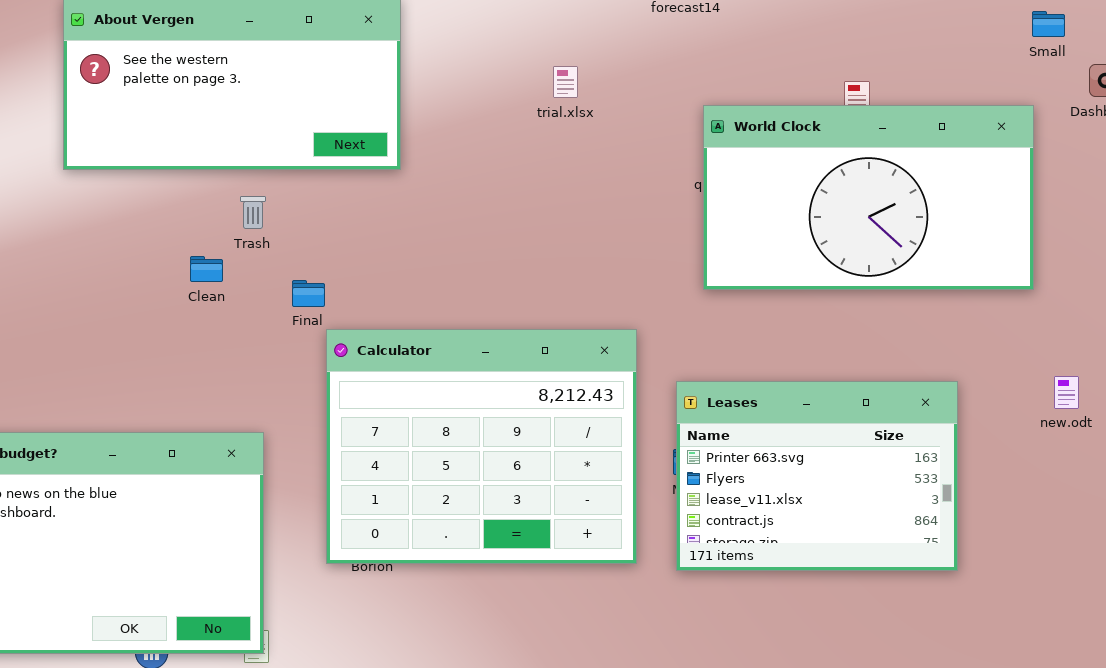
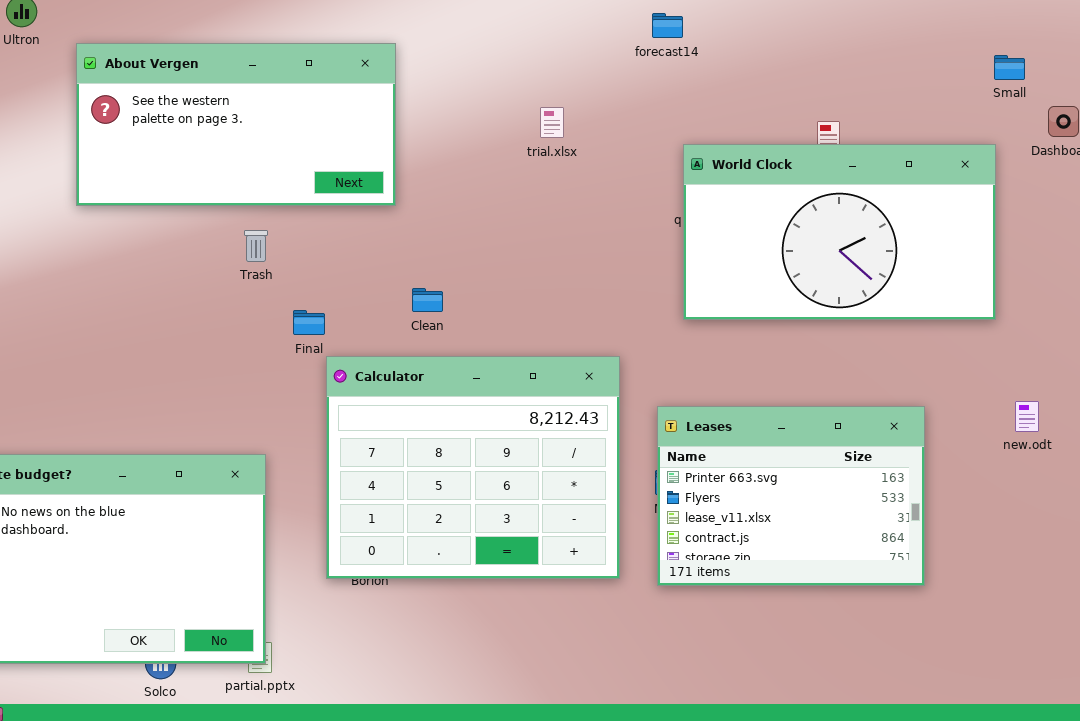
Clean: [190,256,223,282] -> [412,288,443,312], moved

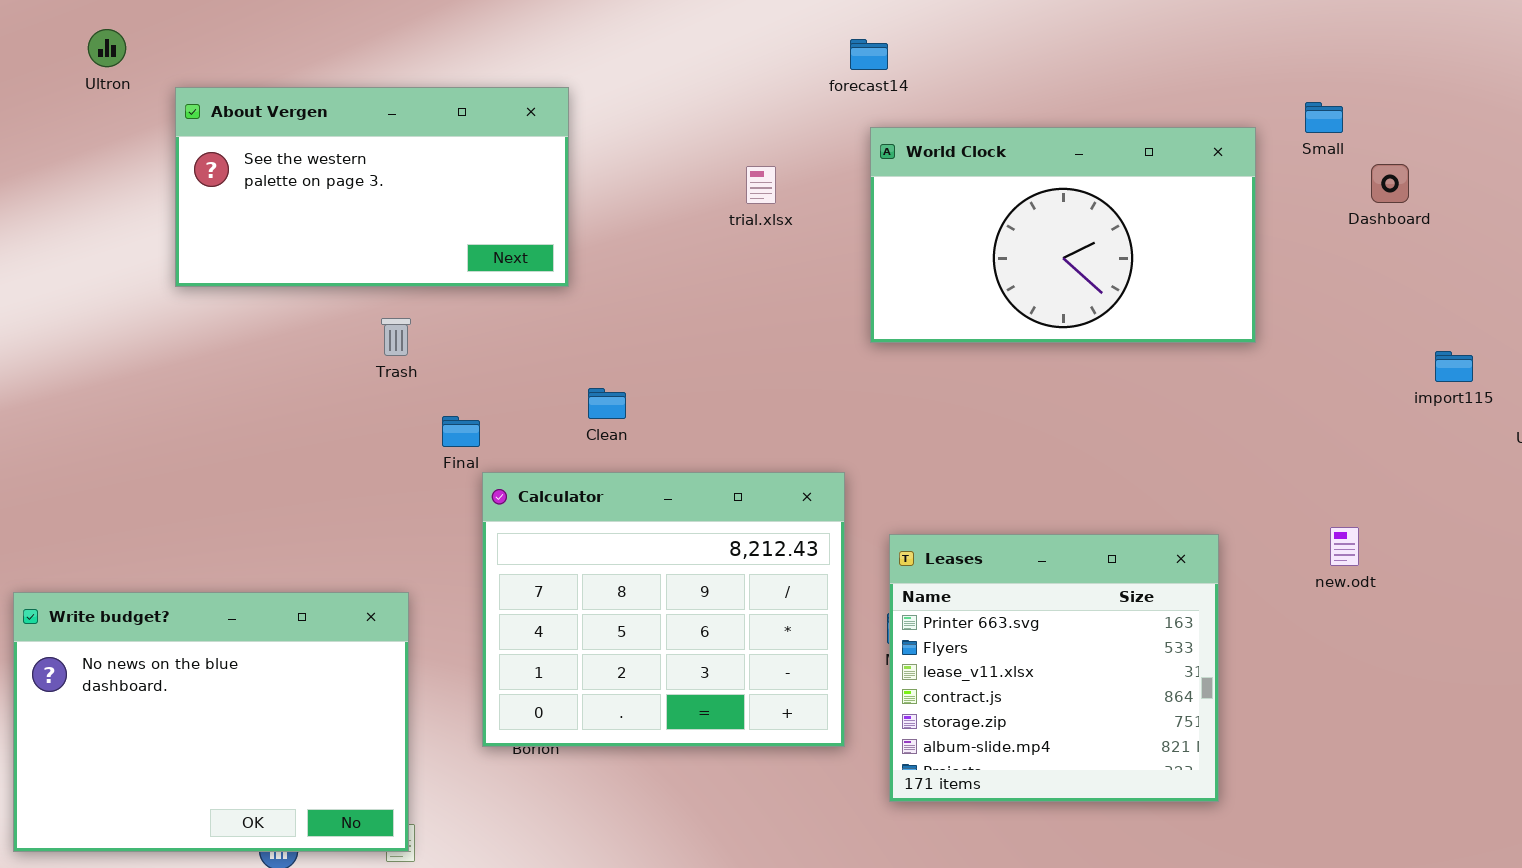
forecast14: [652,13,683,38] -> [850,39,888,70], moved
World Clock: [683,144,996,320] -> [870,127,1256,343], moved
Leases: [657,406,925,586] -> [889,534,1219,802], resized

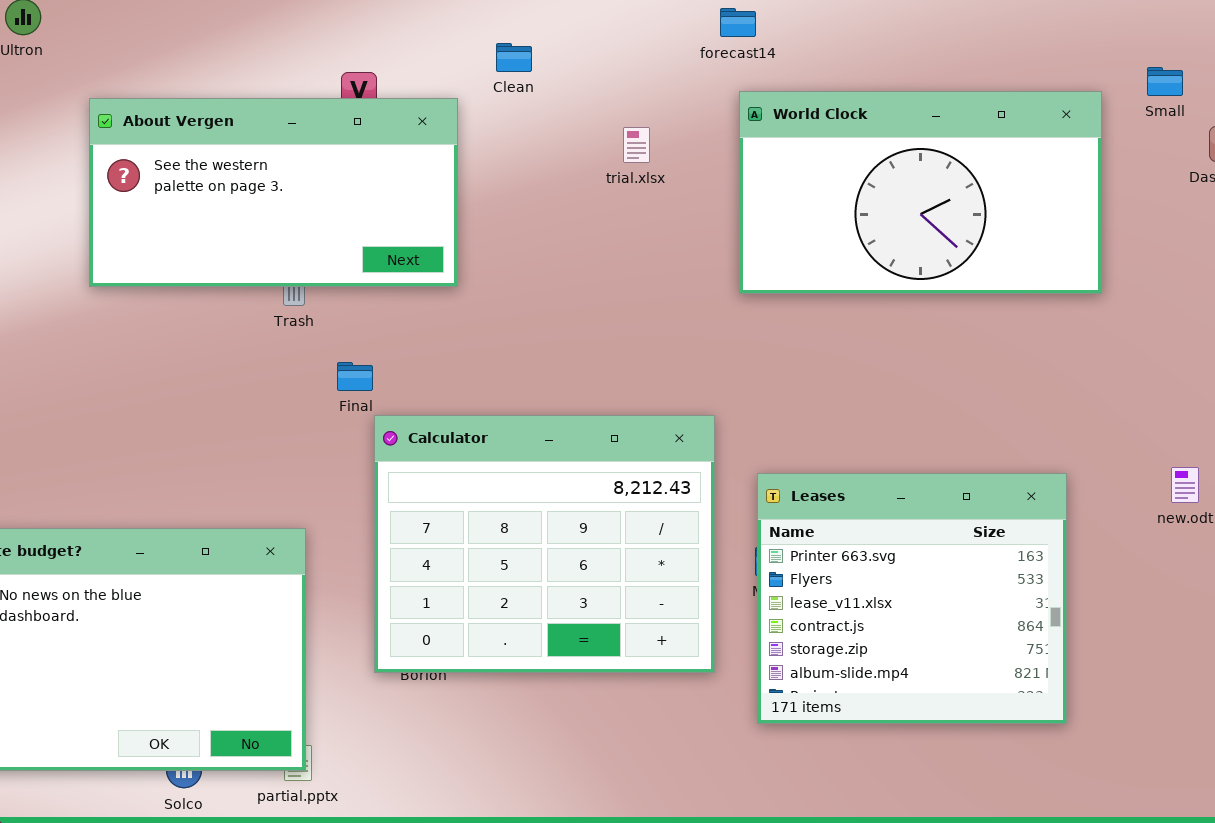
About Vergen: [175,87,569,287] -> [89,98,458,287], moved
Clean: [588,388,626,419] -> [496,43,532,72], moved

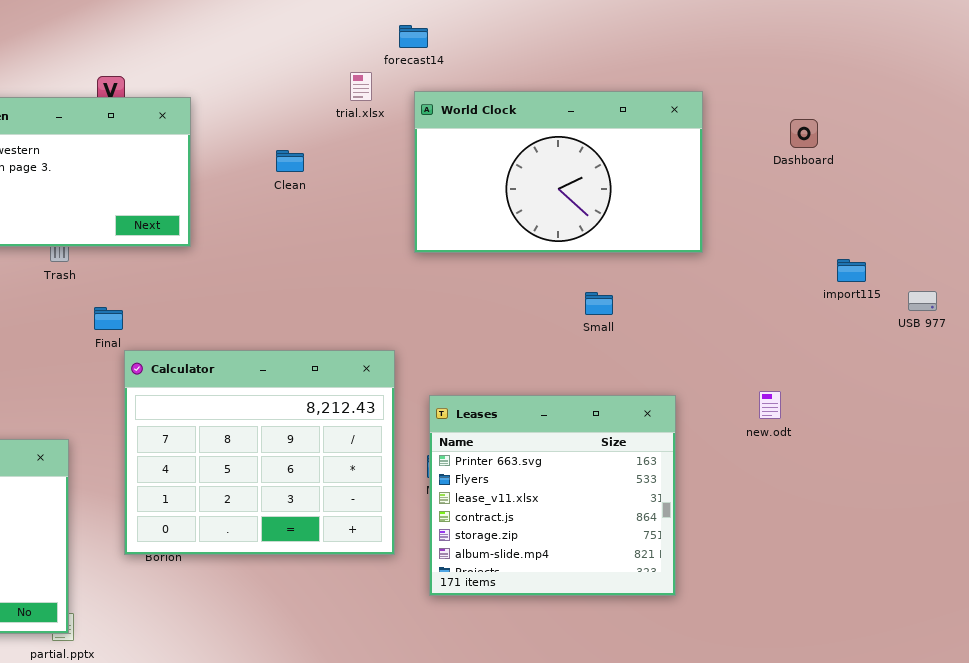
Clean: [496,43,532,72] -> [276,150,304,172], moved
Small: [1147,67,1183,96] -> [585,292,613,315], moved
trial.xlsx: [623,127,650,163] -> [350,72,372,101], moved

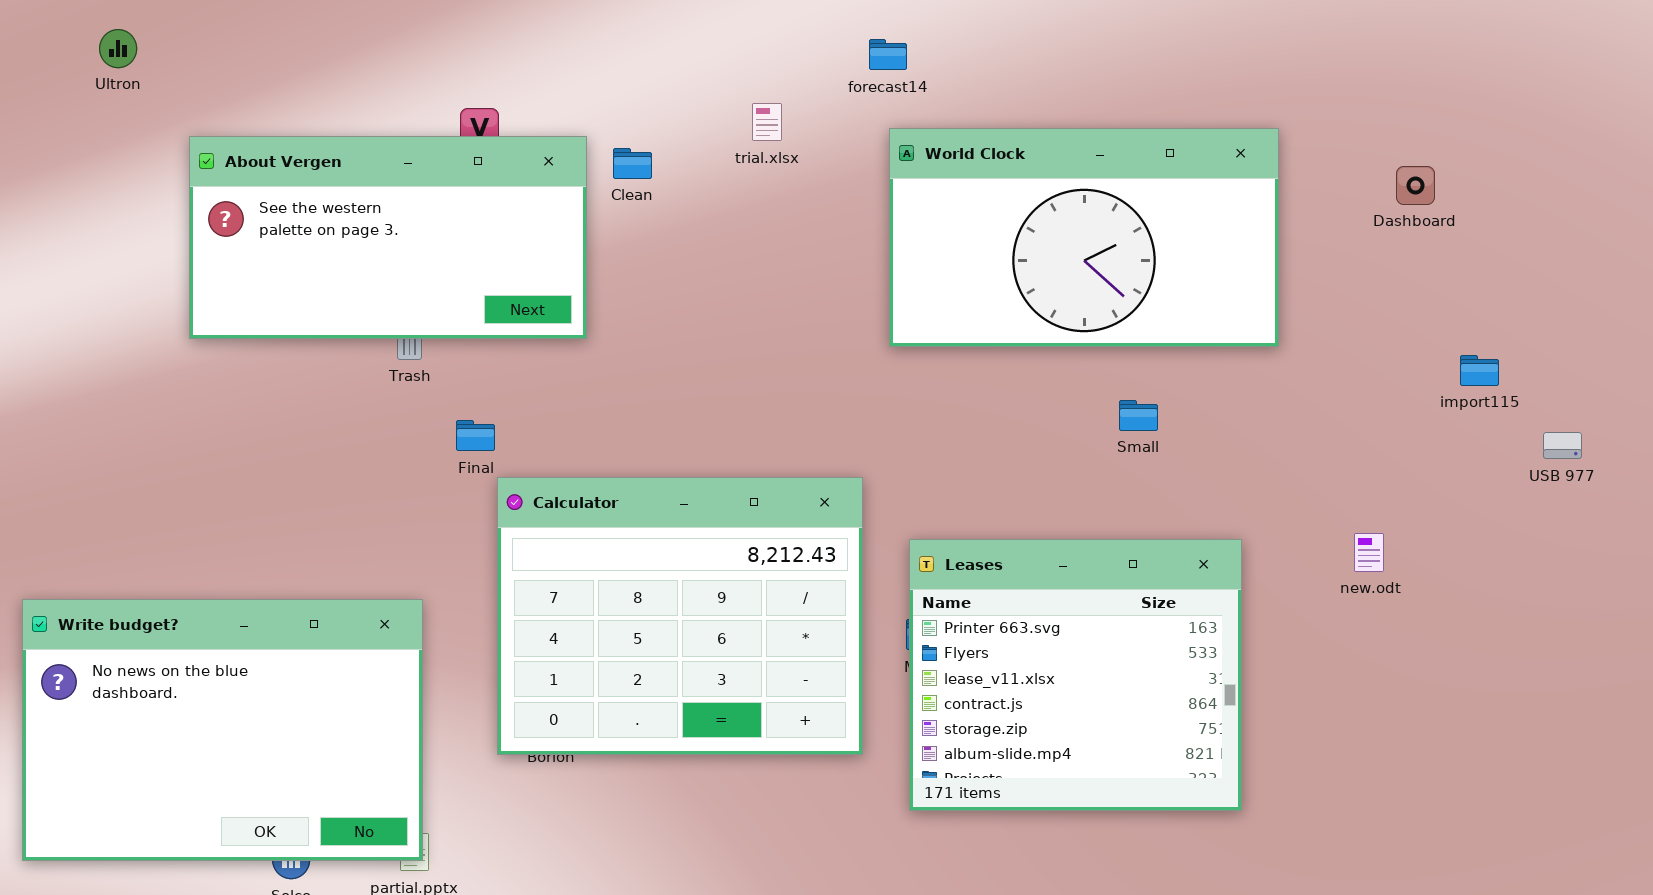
trial.xlsx: [350,72,372,101] -> [752,103,782,141], moved
Clean: [276,150,304,172] -> [613,148,652,179], moved
USB 977: [908,291,937,311] -> [1543,432,1582,459], moved

